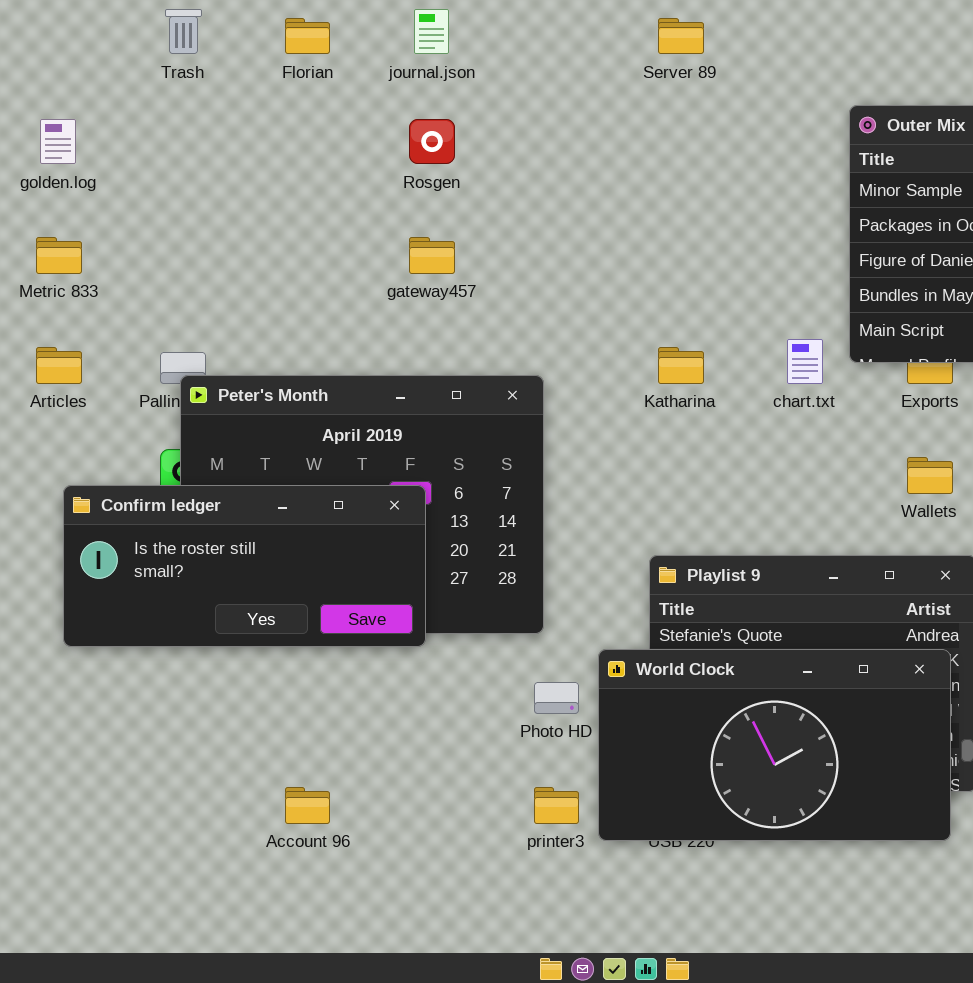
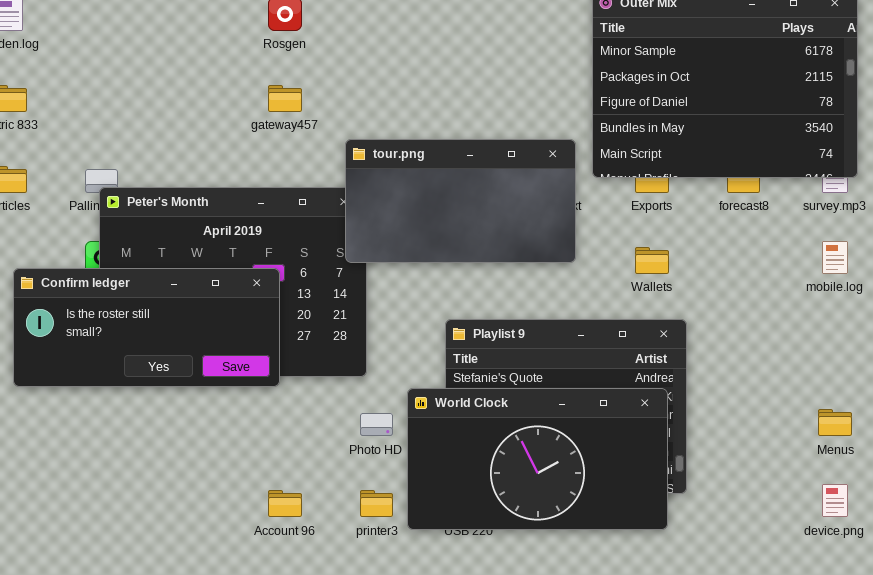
tour.png: none -> [345,139,576,263], opened
Account 96: [285,787,330,824] -> [268,490,302,517], moved

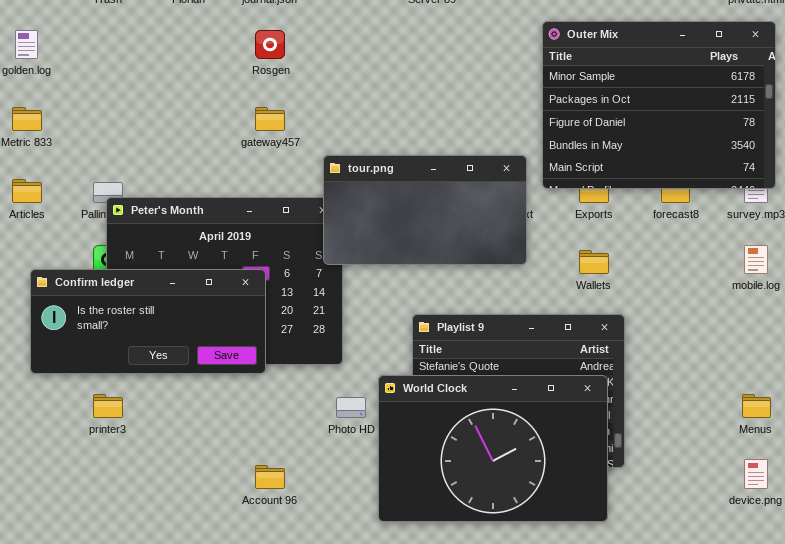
World Clock: [407,388,668,530] -> [378,375,608,522], resized
printer3: [360,490,393,517] -> [93,394,123,418], moved

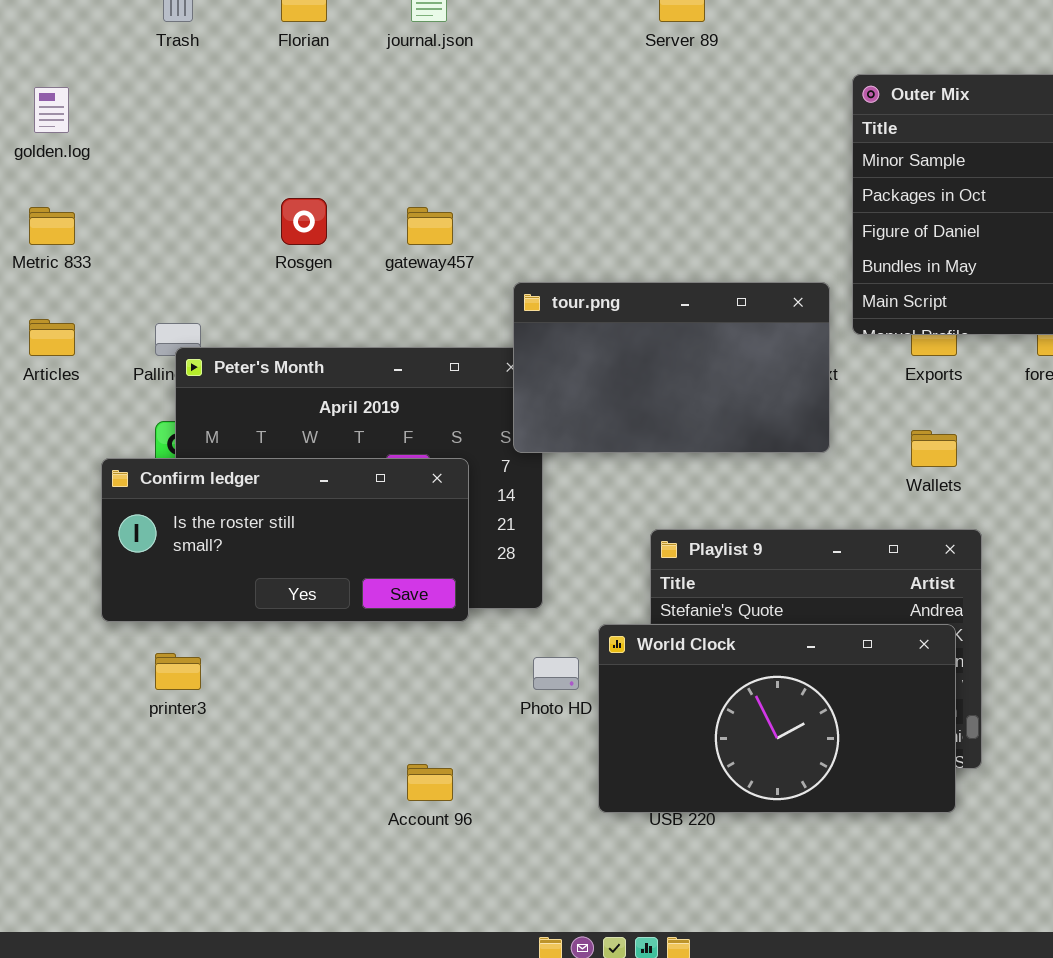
Rosgen: [255,30,285,59] -> [281,198,327,245], moved
Confirm ledger: [30,269,266,374] -> [101,458,469,622], moved
World Clock: [378,375,608,522] -> [598,624,956,813], resized

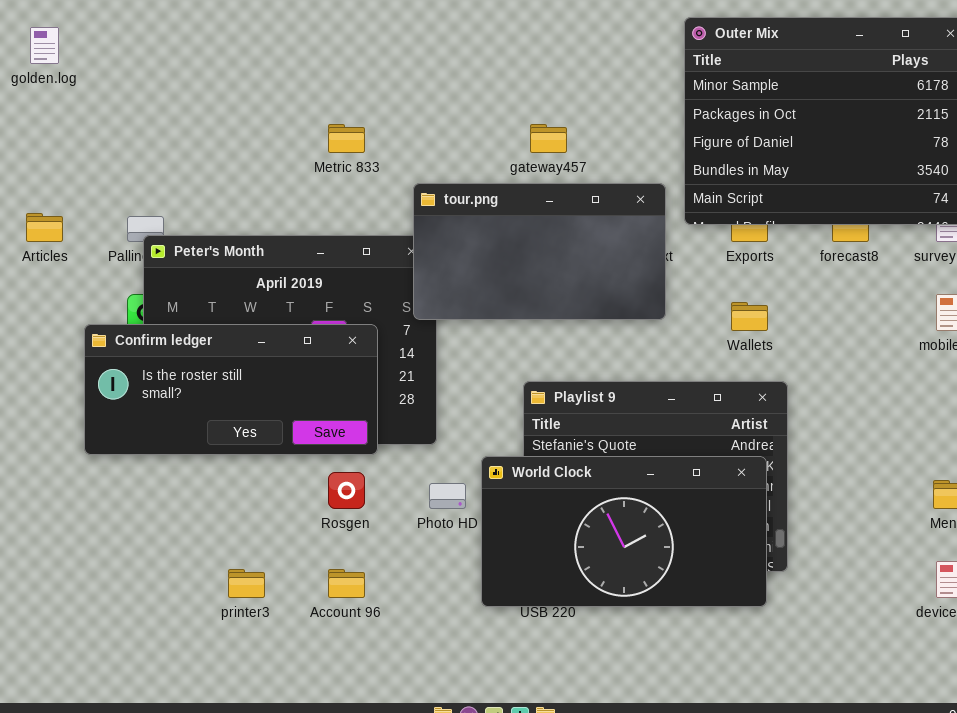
Rosgen: [281,198,327,245] -> [328,472,365,509], moved
Metric 833: [29,207,75,245] -> [328,124,365,153], moved
gateway457: [407,207,453,245] -> [530,124,567,153], moved
printer3: [155,653,201,690] -> [228,569,265,598], moved

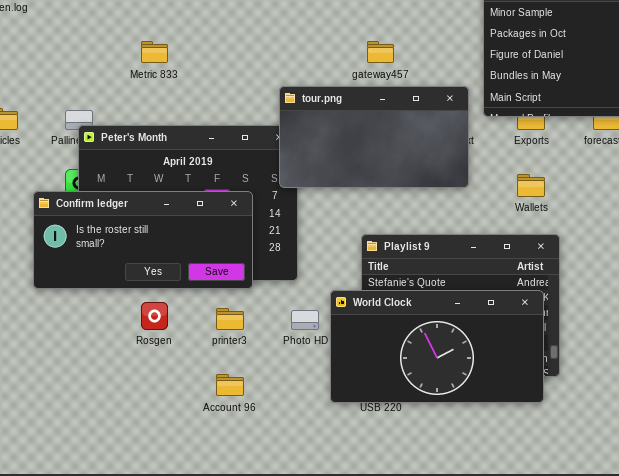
Metric 833: [328,124,365,153] -> [141,41,168,63], moved
Rosgen: [328,472,365,509] -> [141,302,168,330], moved
printer3: [228,569,265,598] -> [216,308,244,330], moved

